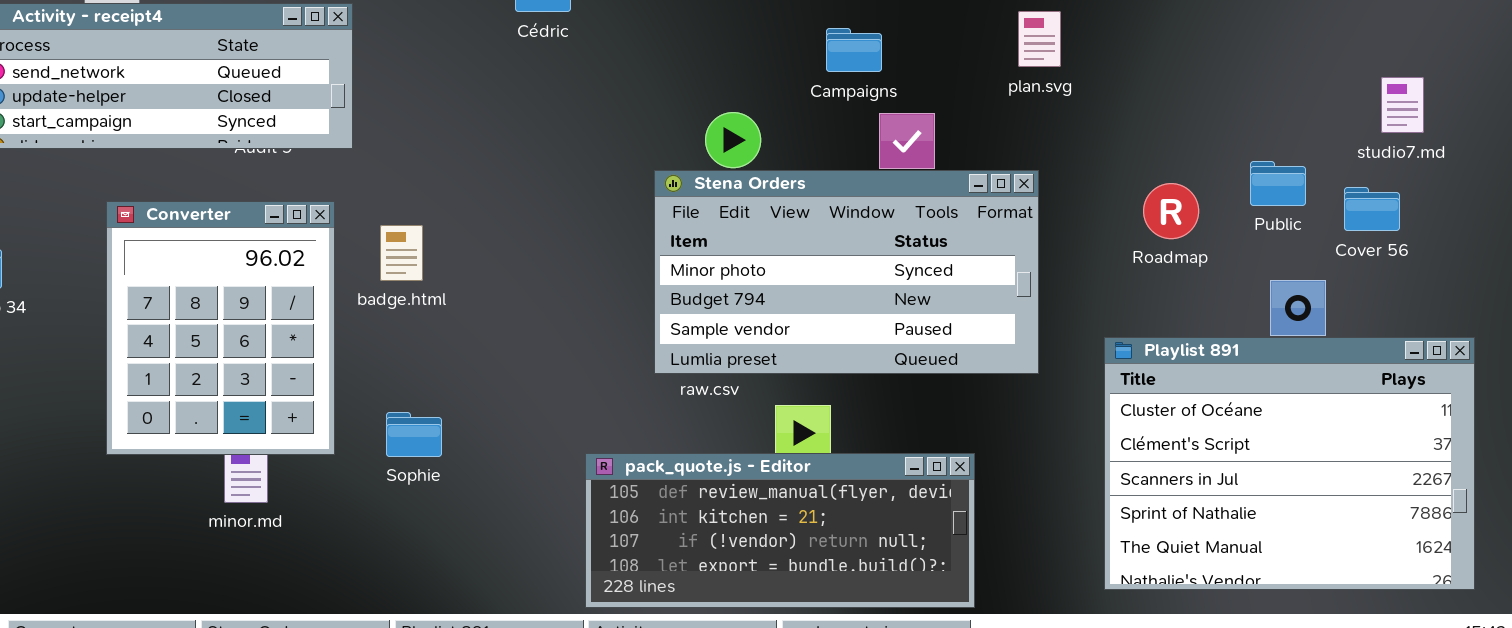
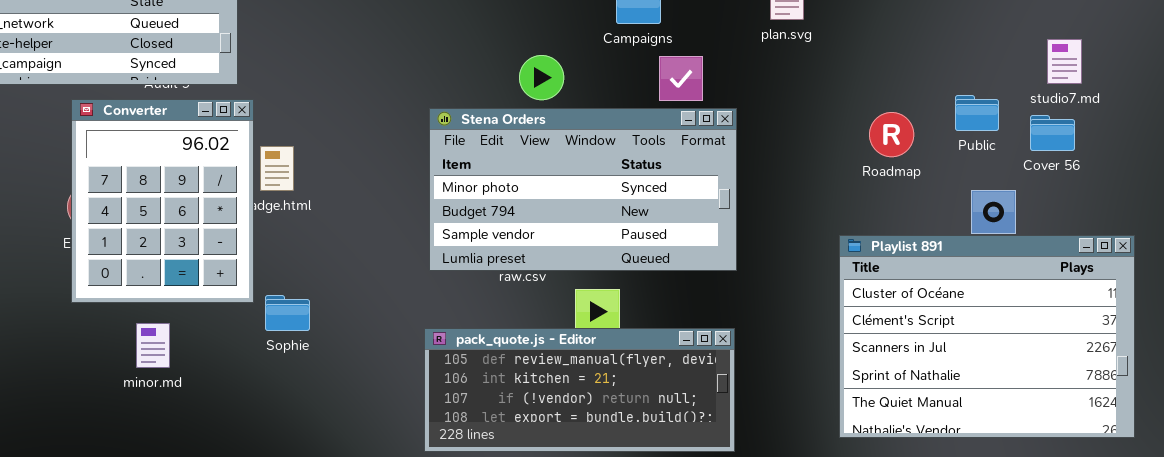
studio7.md: [1381,77,1424,133] -> [1047,39,1082,84], moved
Stena Orders: [654,170,1039,374] -> [429,108,737,271], moved
Converter: [106,201,335,455] -> [71,99,254,303], moved

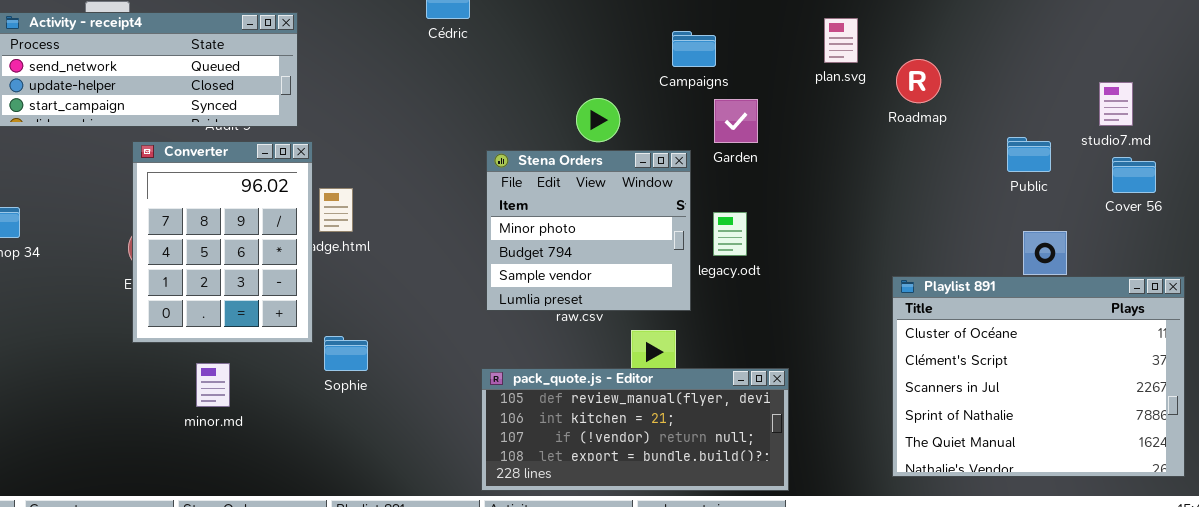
Stena Orders: [429,108,737,271] -> [486,150,691,311], resized
Roadmap: [869,112,914,157] -> [896,59,941,103], moved
Cover 56: [1030,115,1075,151] -> [1112,157,1156,193], moved

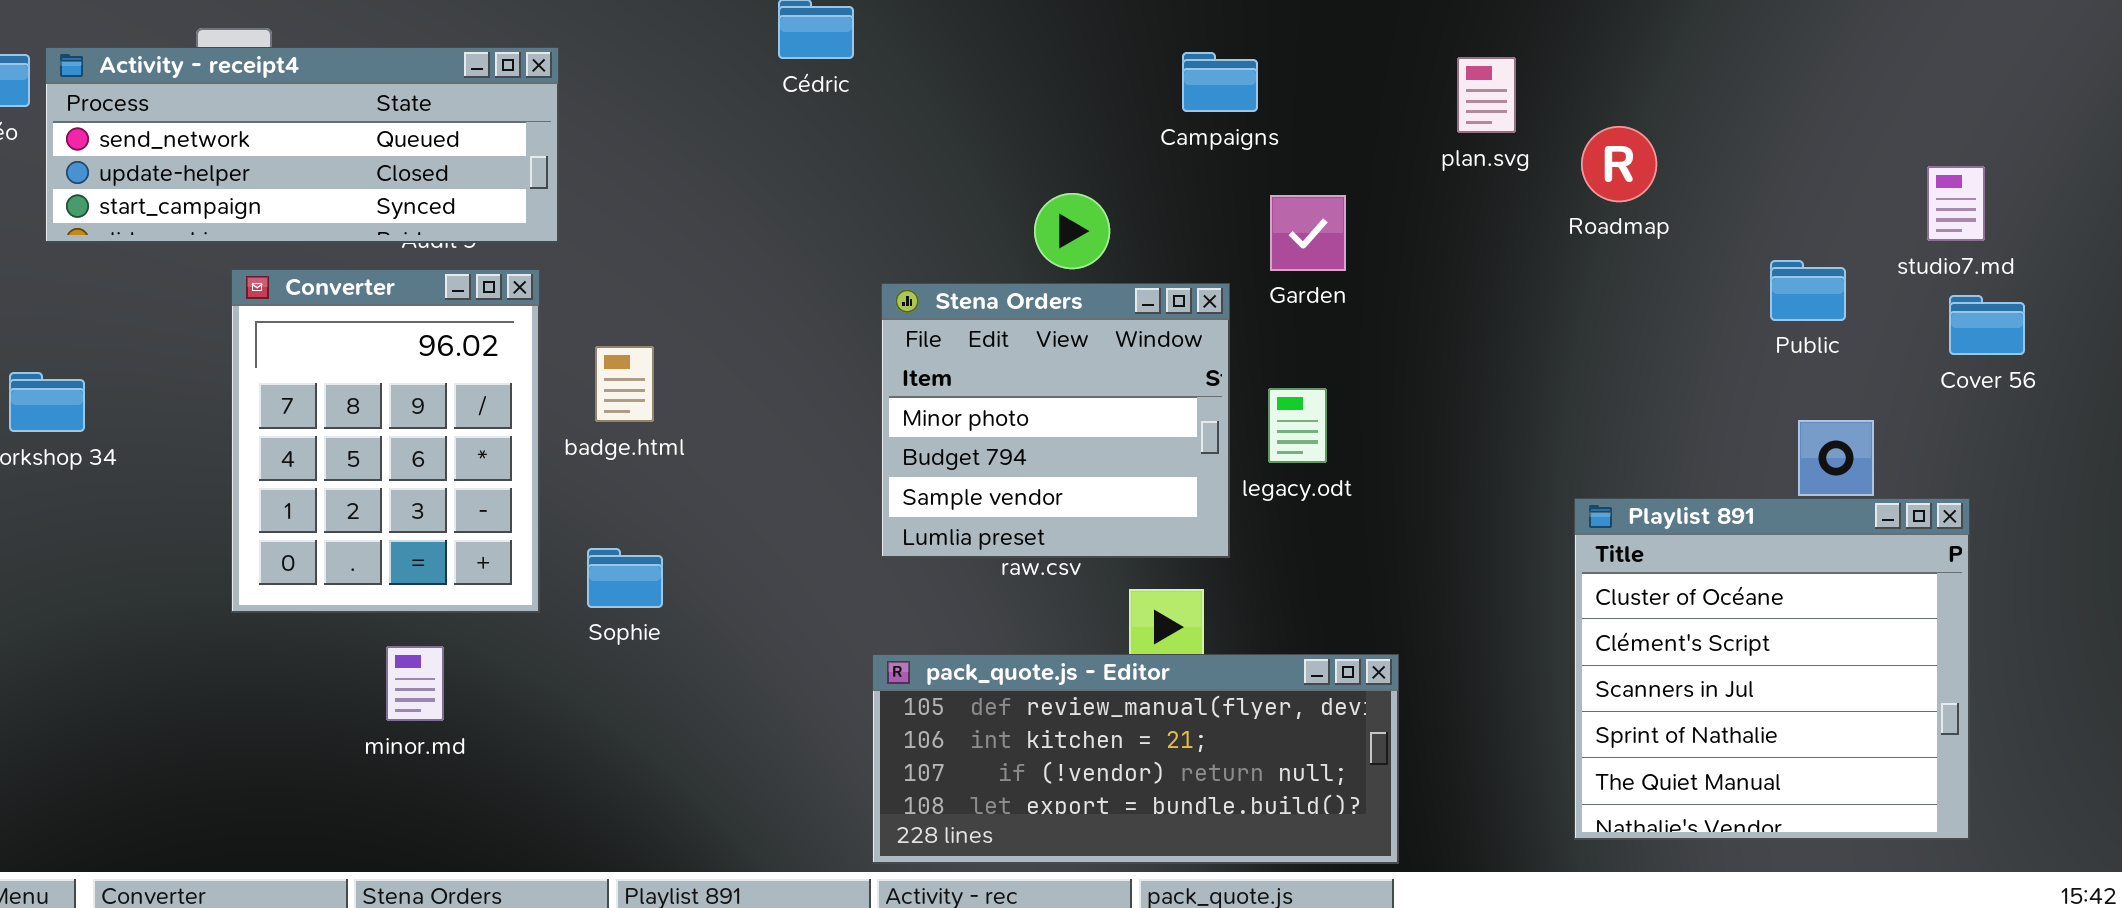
Campaigns: [672,31,716,67] -> [1182,52,1258,112], moved
Converter: [132,141,313,343] -> [231,269,540,613], moved
Playlist 891: [892,276,1185,477] -> [1574,498,1970,840], resized
Sophie: [324,336,368,371] -> [587,548,663,608], moved

